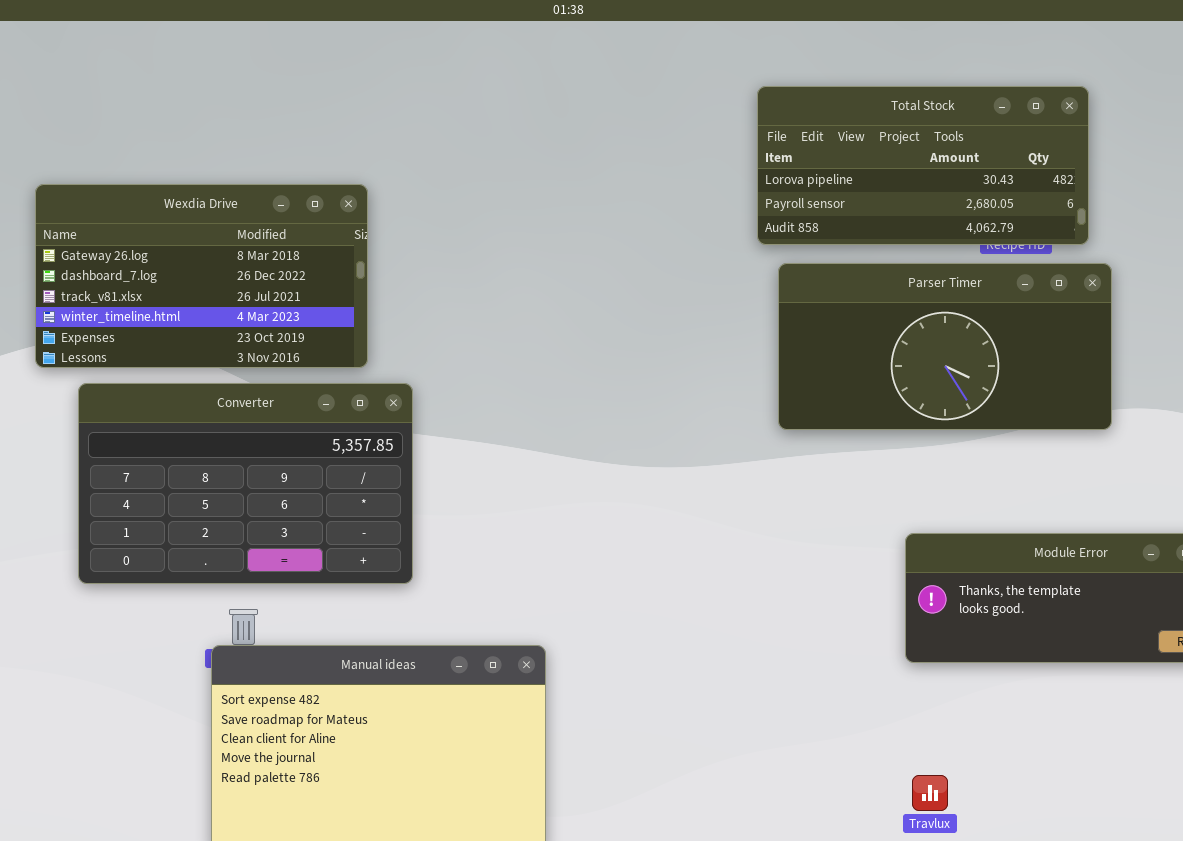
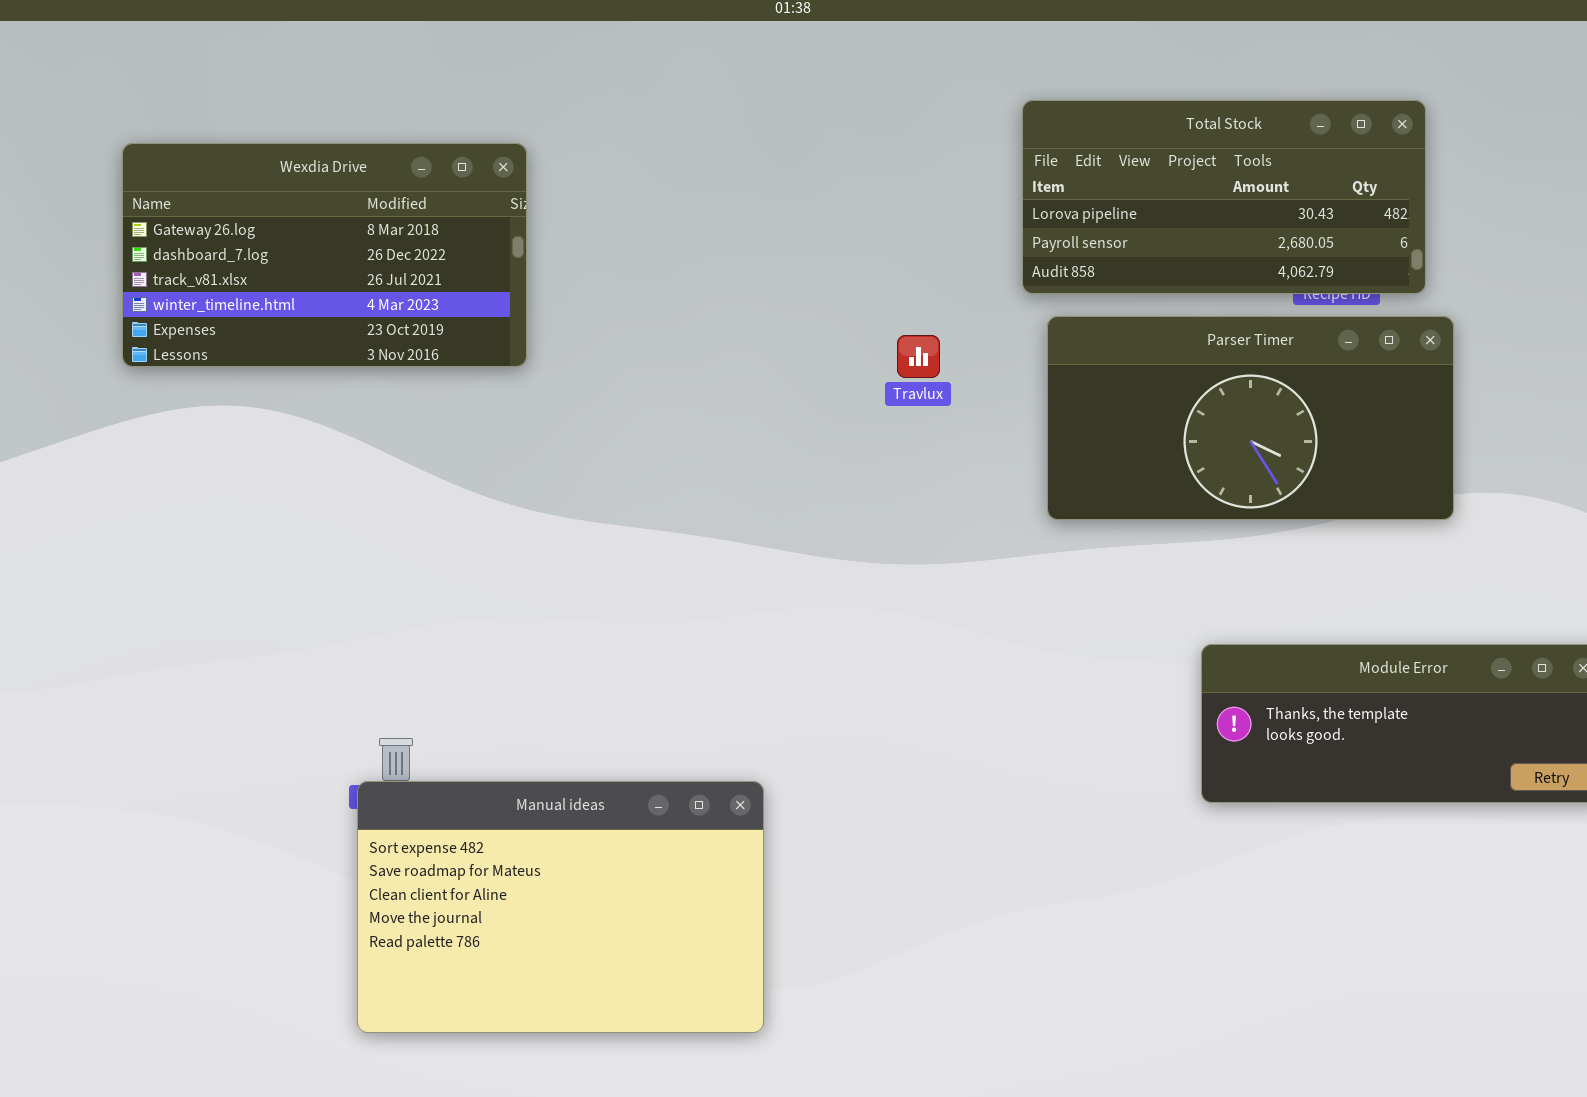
Wexdia Drive: [35,184,368,368] -> [122,143,527,367], moved
Converter: [78,383,413,584] -> none, closed
Travlux: [912,775,948,811] -> [897,335,940,378], moved

